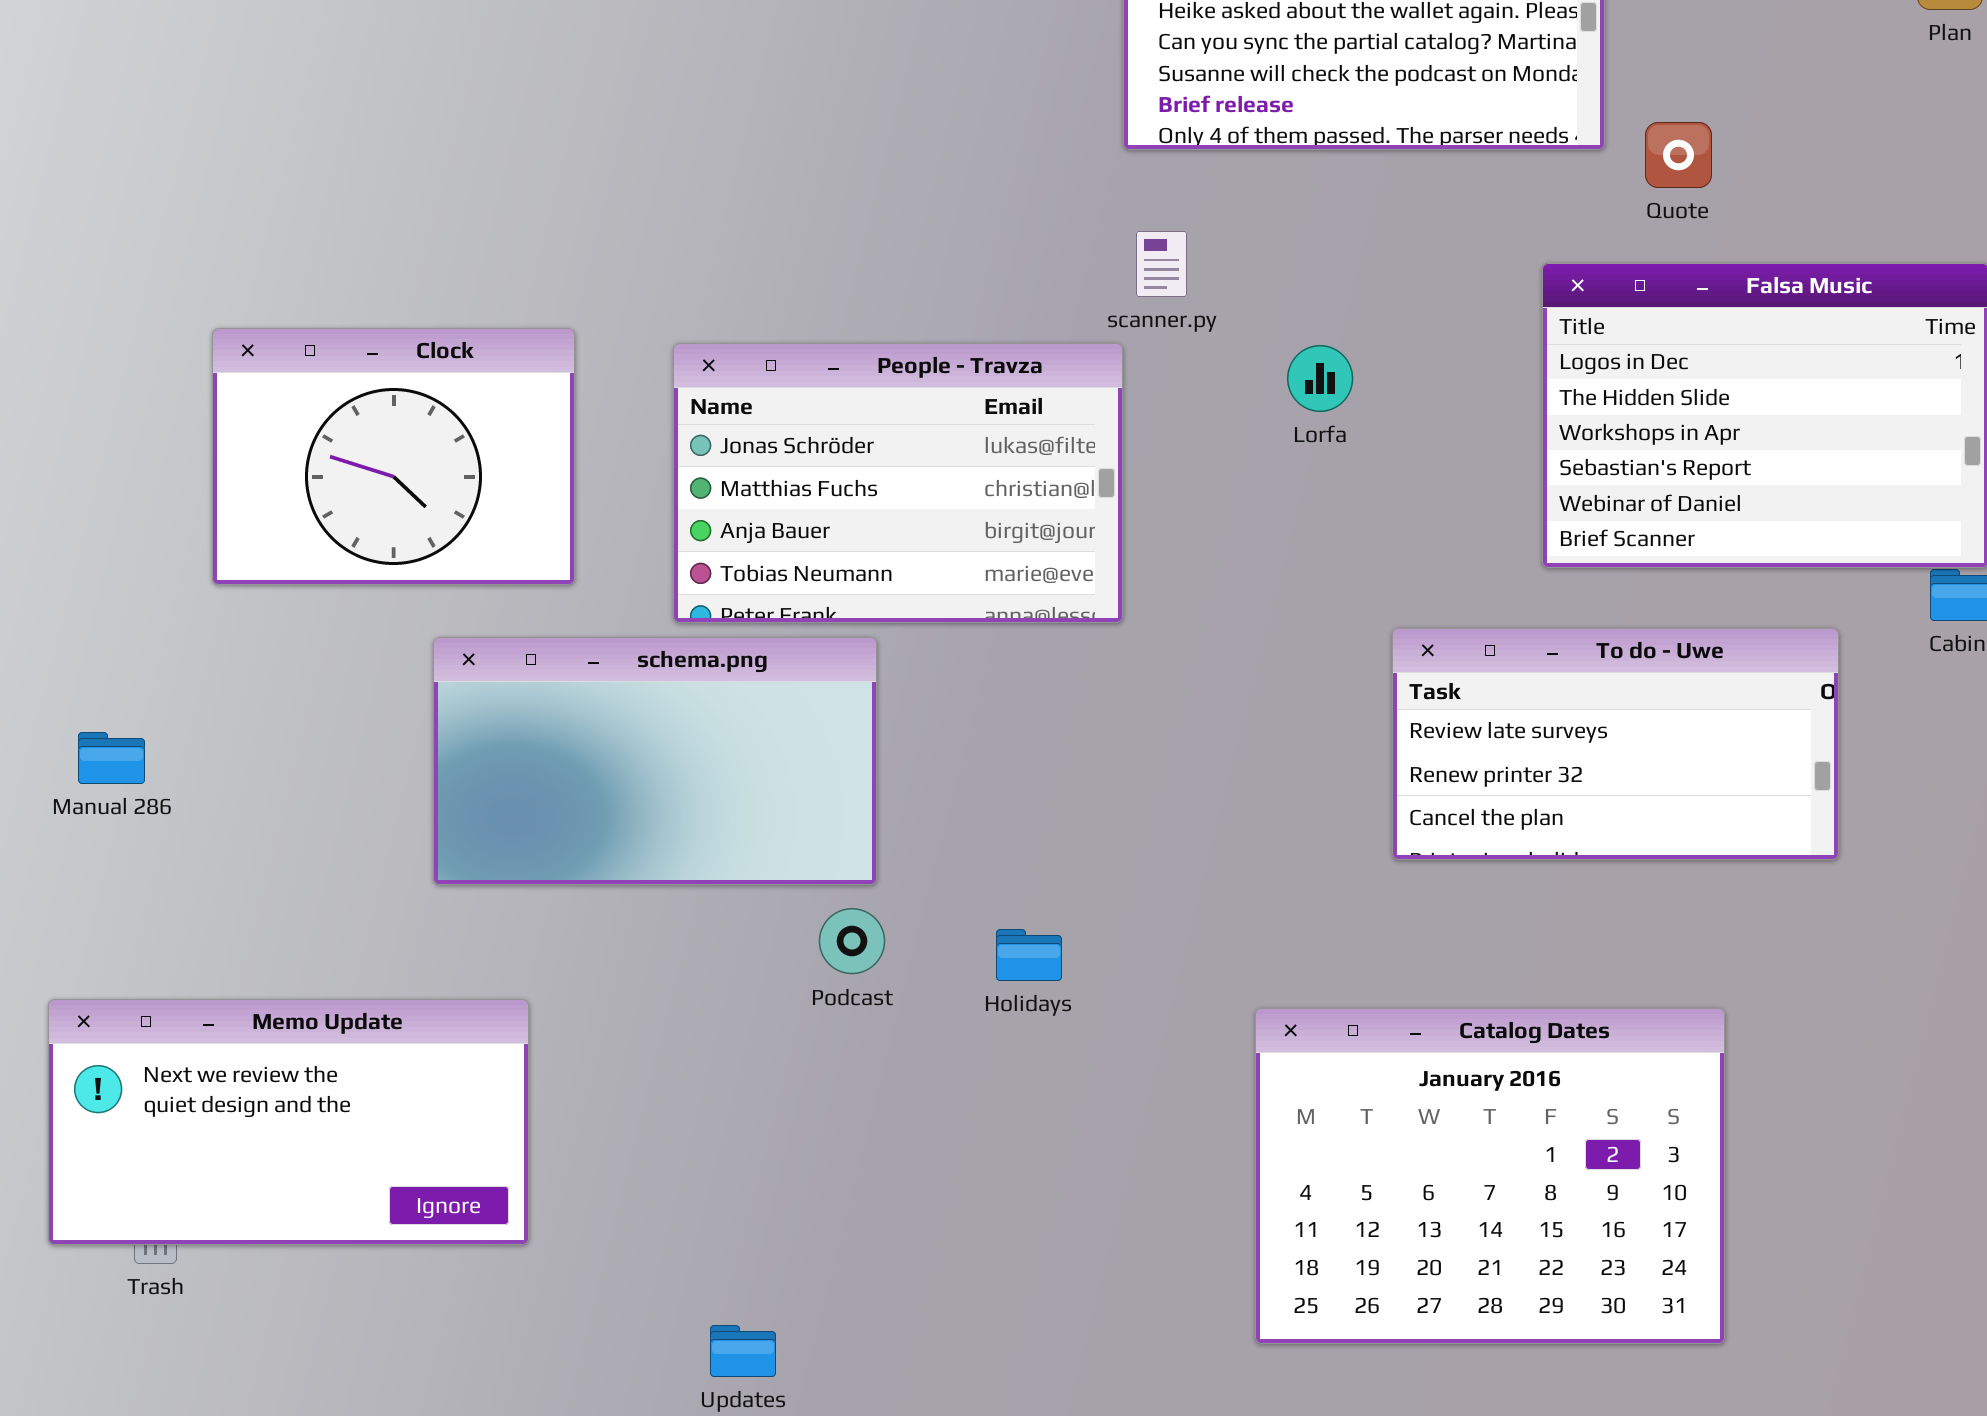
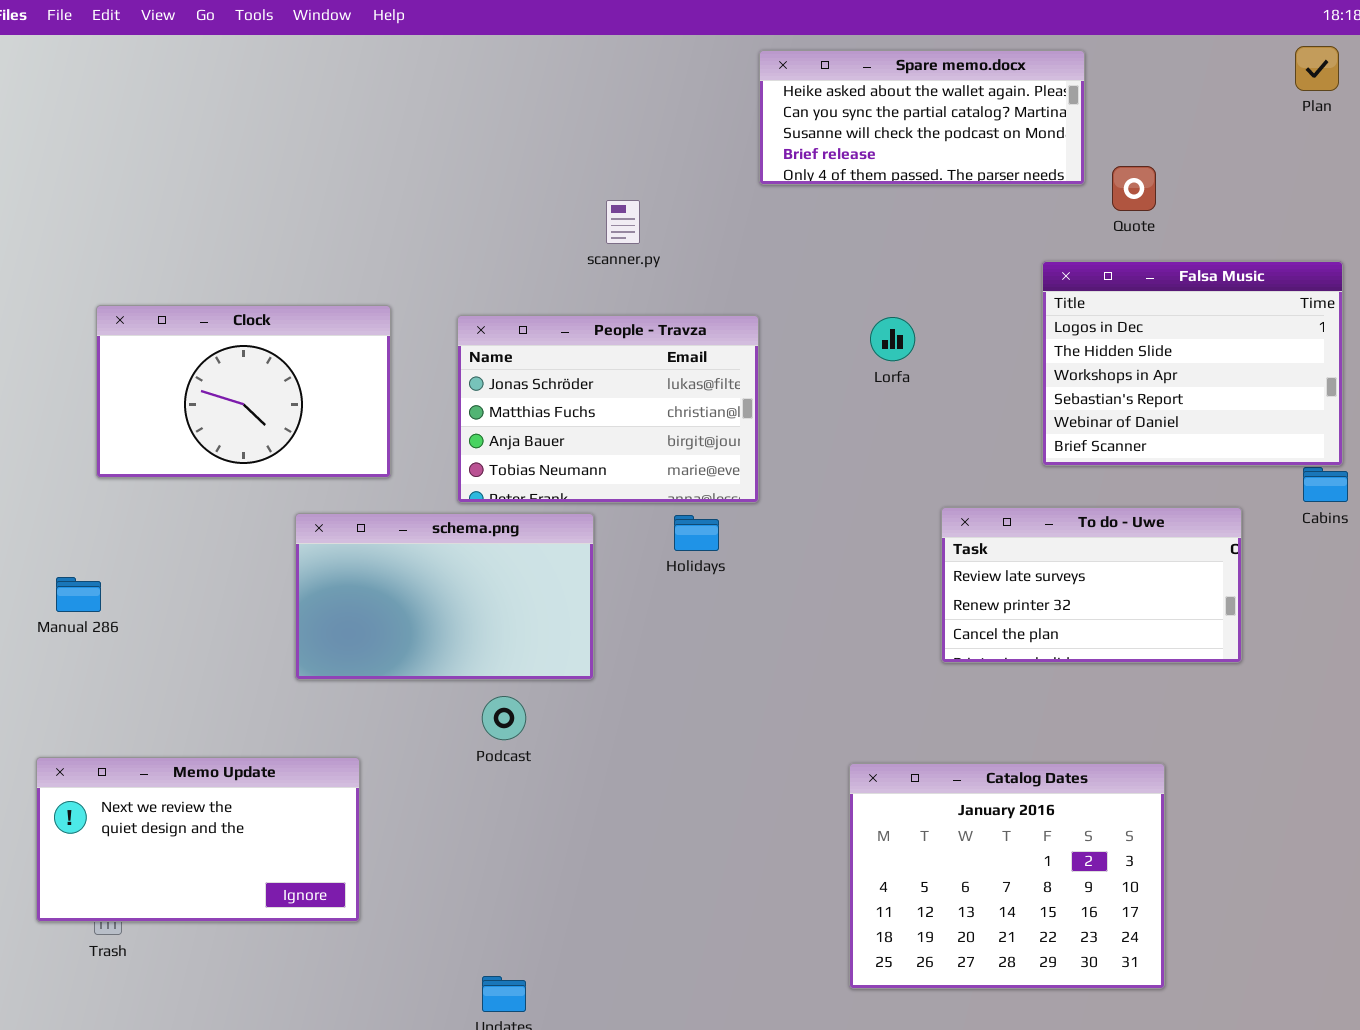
scanner.py: [1136,231,1187,297] -> [606,200,640,244], moved
Clock: [212,328,575,585] -> [96,305,391,478], resized
Podcast: [819,908,885,974] -> [482,696,526,740], moved
Holidays: [996,929,1062,981] -> [674,515,719,551], moved

